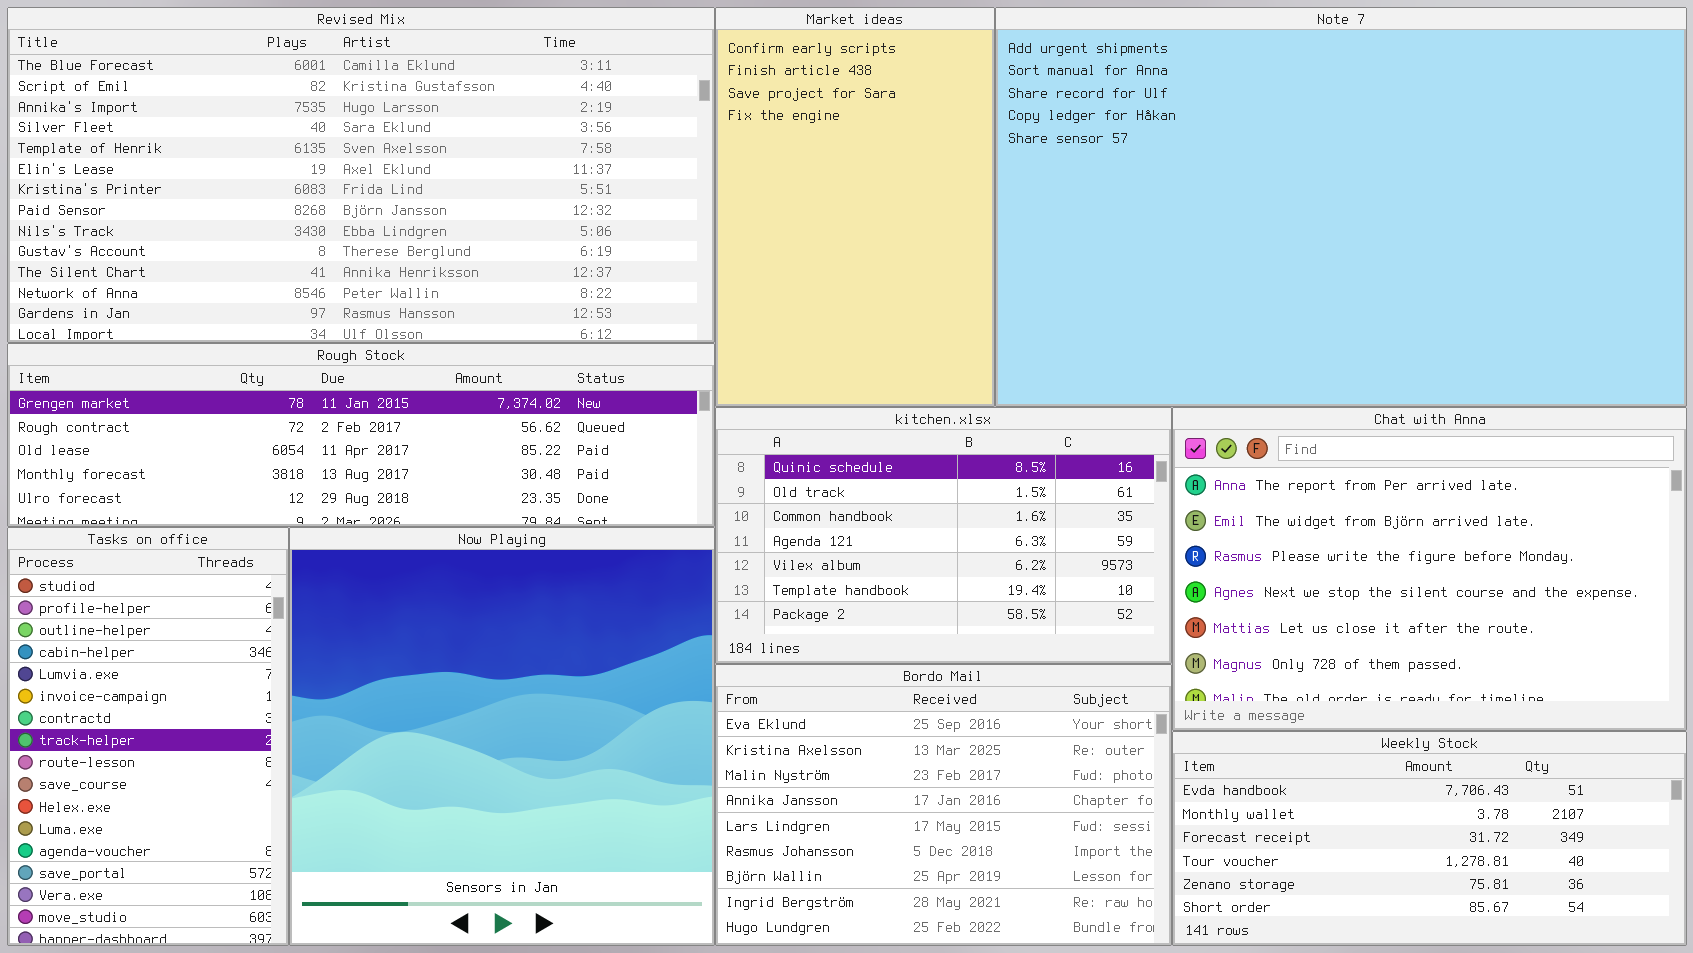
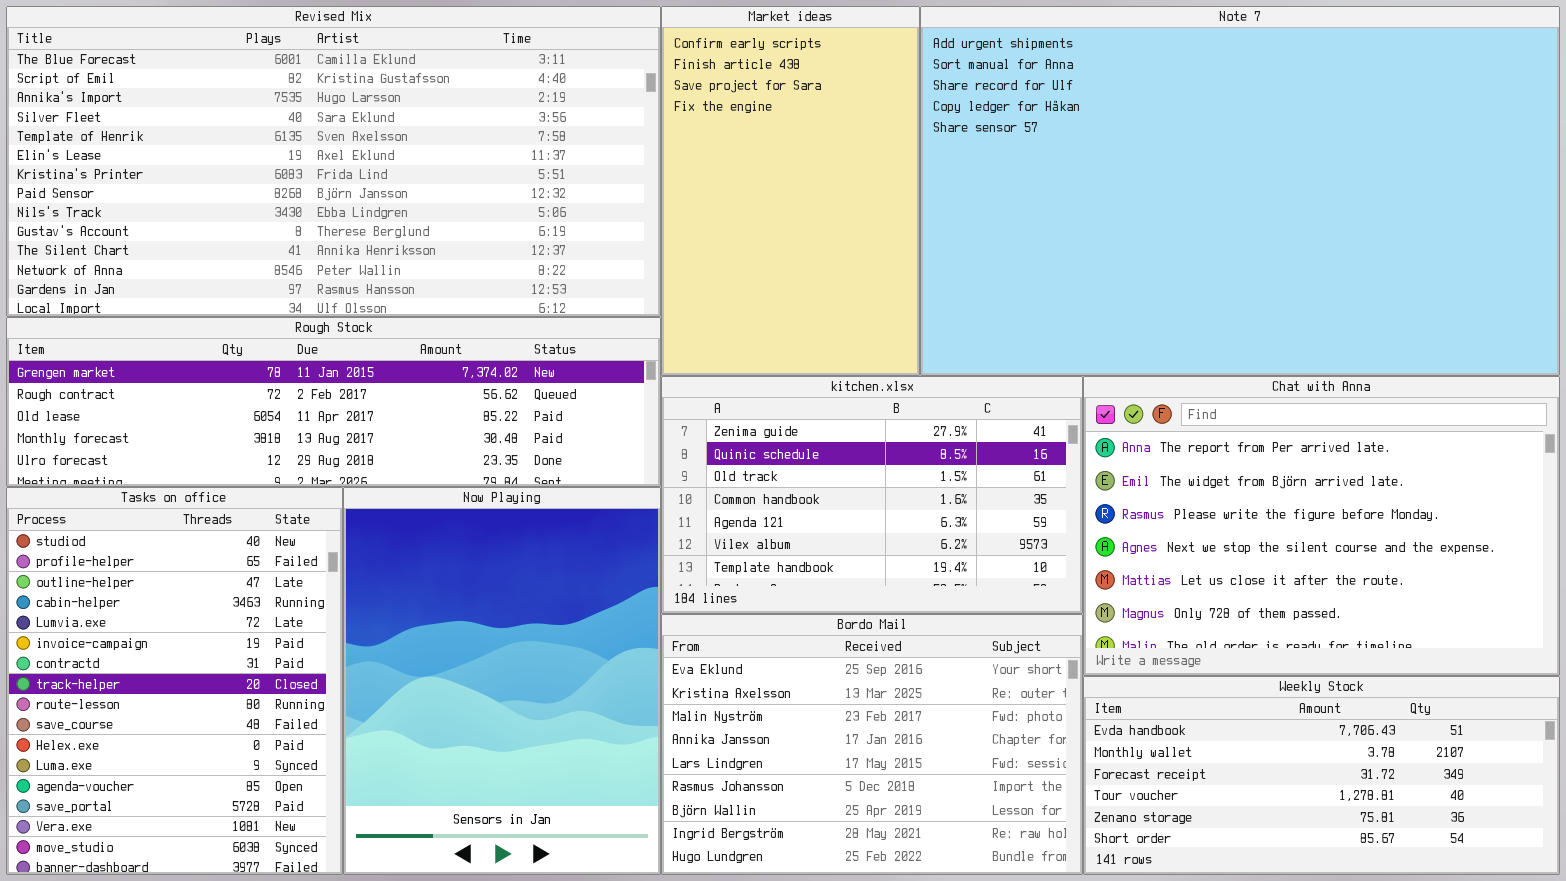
kitchen.xlsx: [715,407,1172,664] -> [661,376,1083,614], scrolled up 1 row
Tasks on office: [7,527,289,946] -> [6,487,343,875], resized
Now Playing: [289,527,715,946] -> [343,487,661,875], resized

